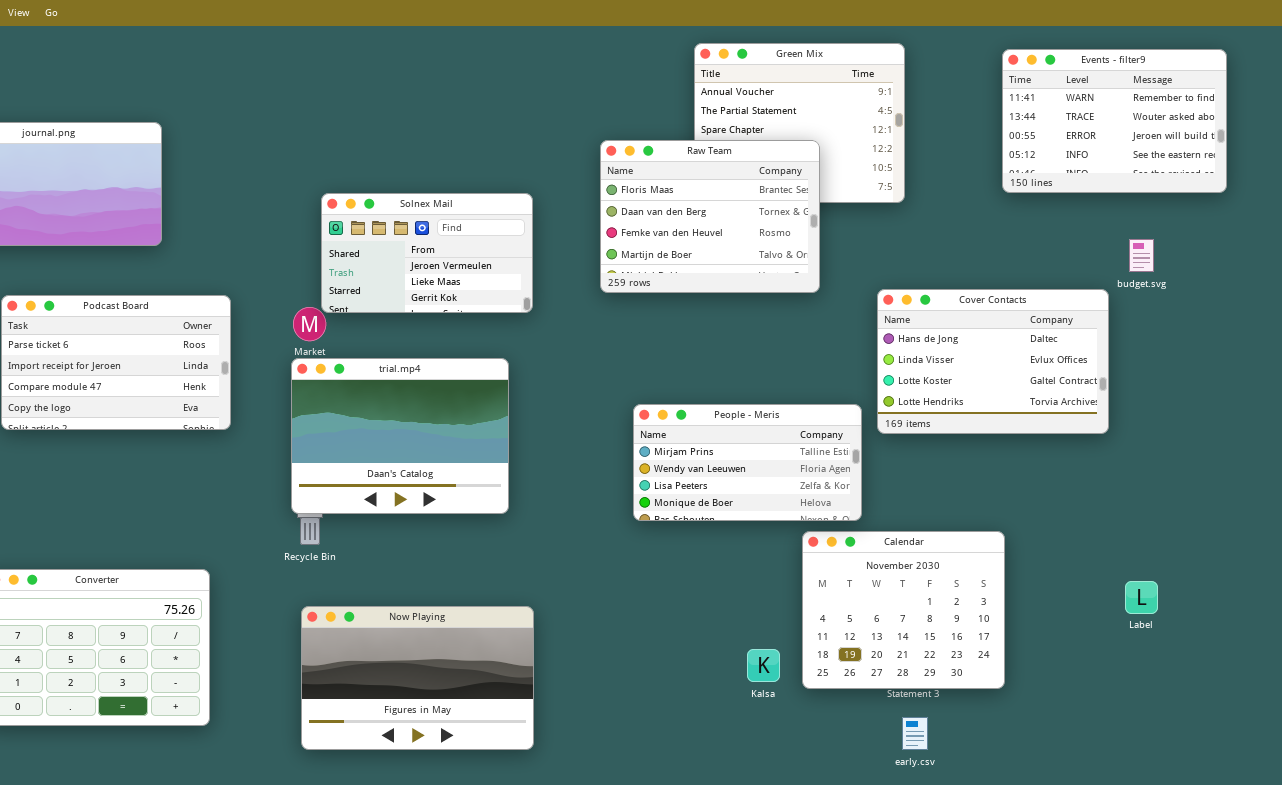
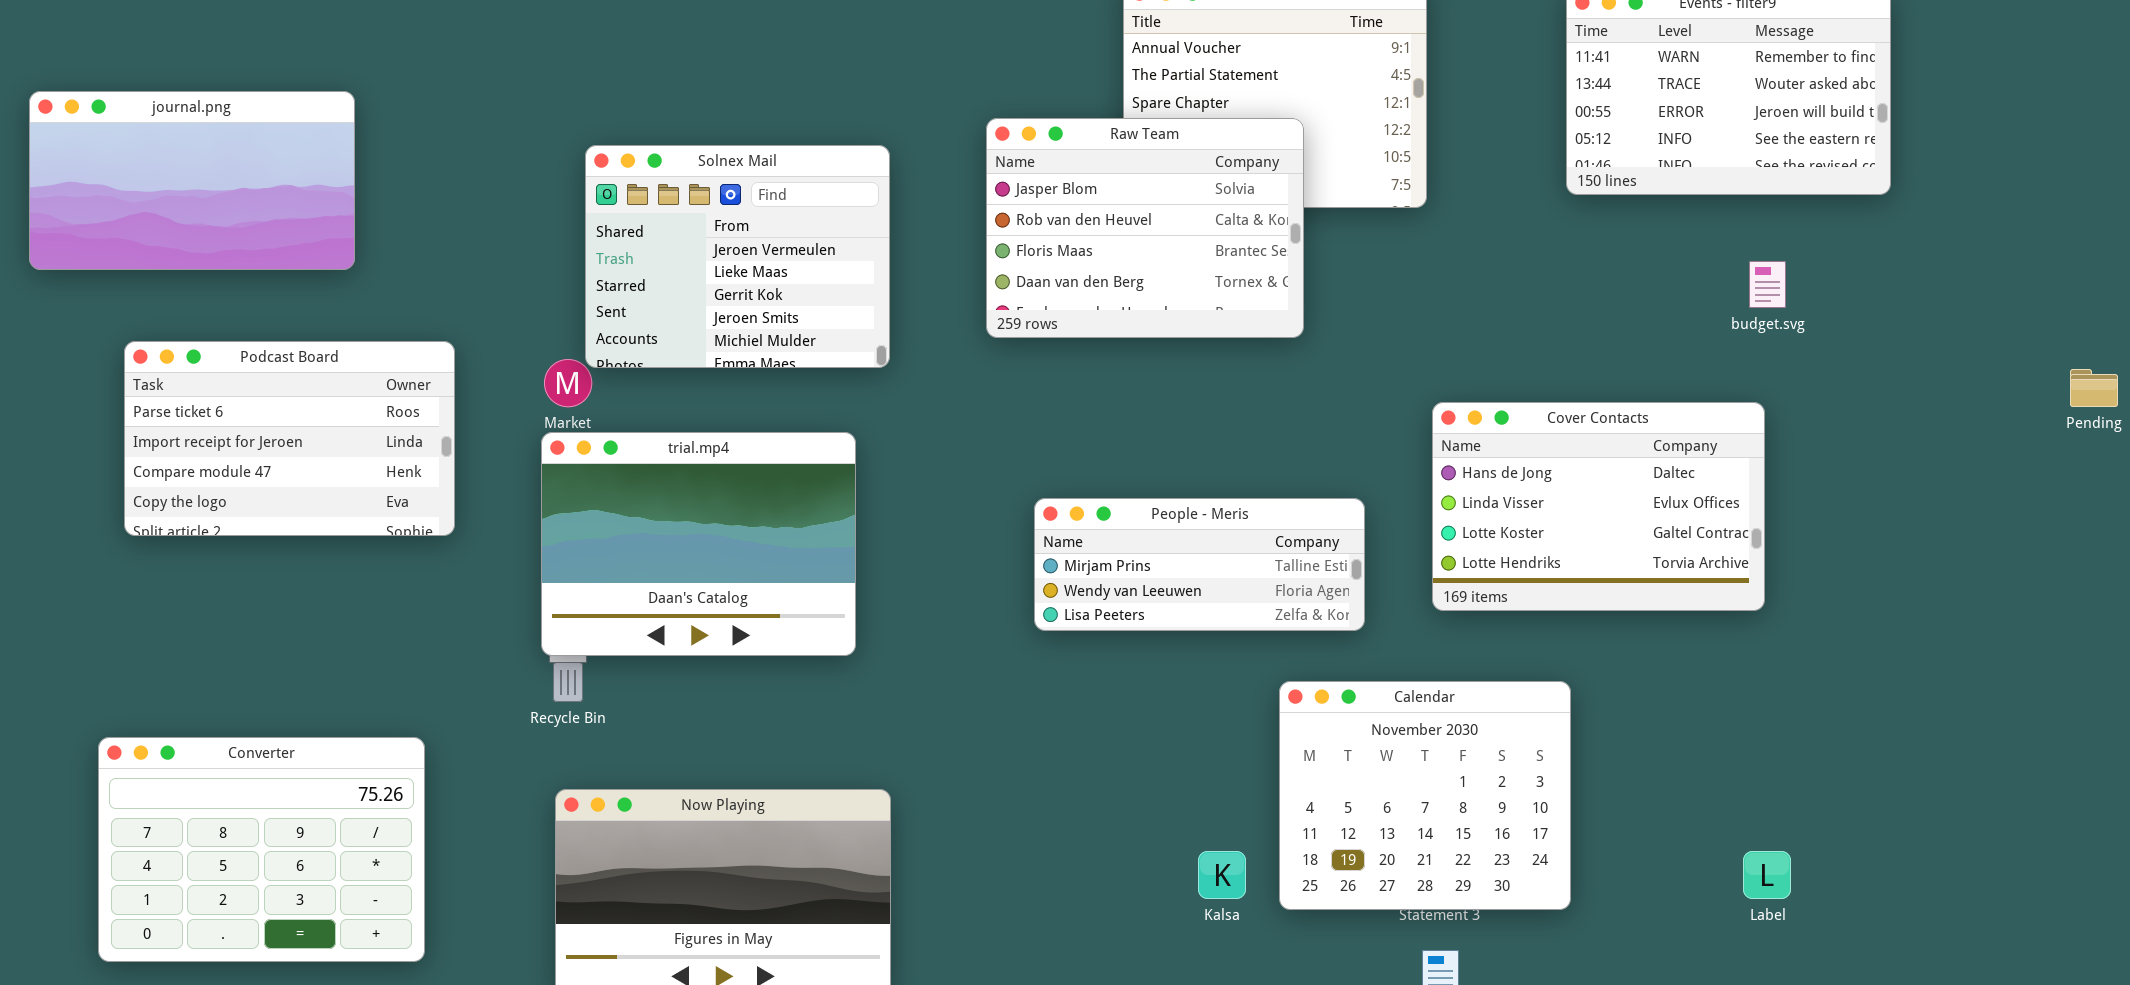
Raw Team: [600,140,820,293] -> [986,118,1304,338], scrolled up 2 rows
Solnex Mail: [321,193,533,313] -> [585,145,890,368], resized
Cover Contacts: [877,289,1109,434] -> [1432,402,1765,611], moved
People - Meris: [633,404,862,521] -> [1034,498,1365,631], resized
Label: [1125,581,1158,614] -> [1743,851,1791,899], moved

